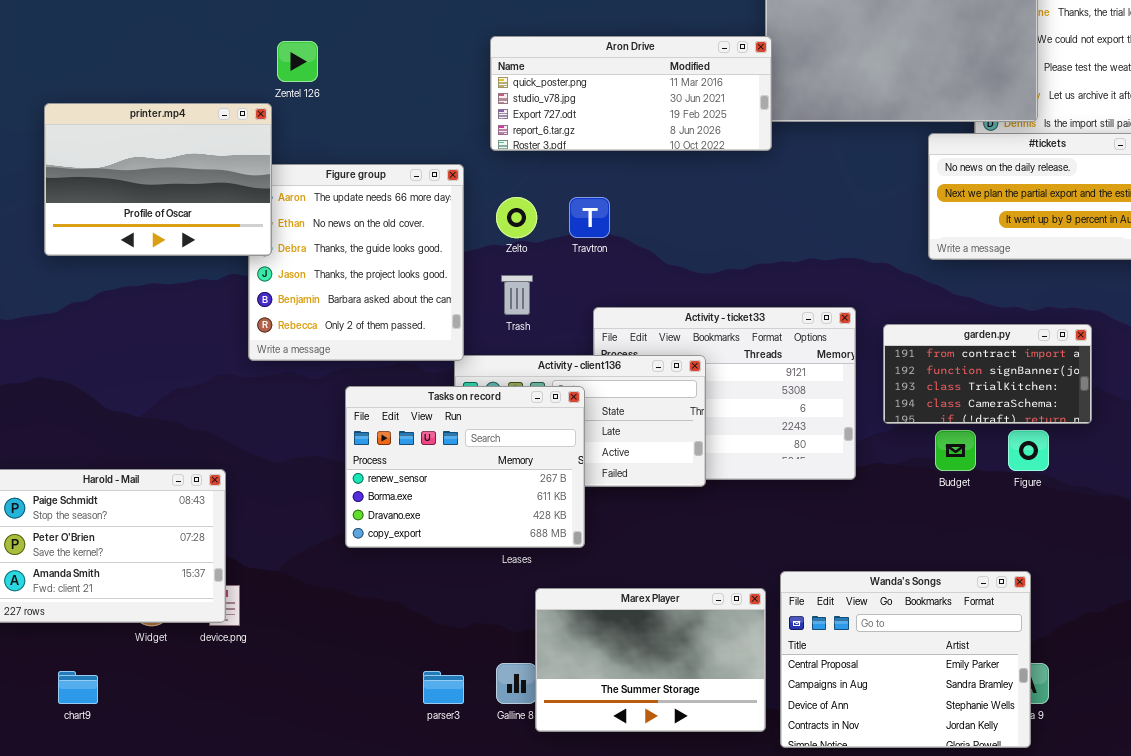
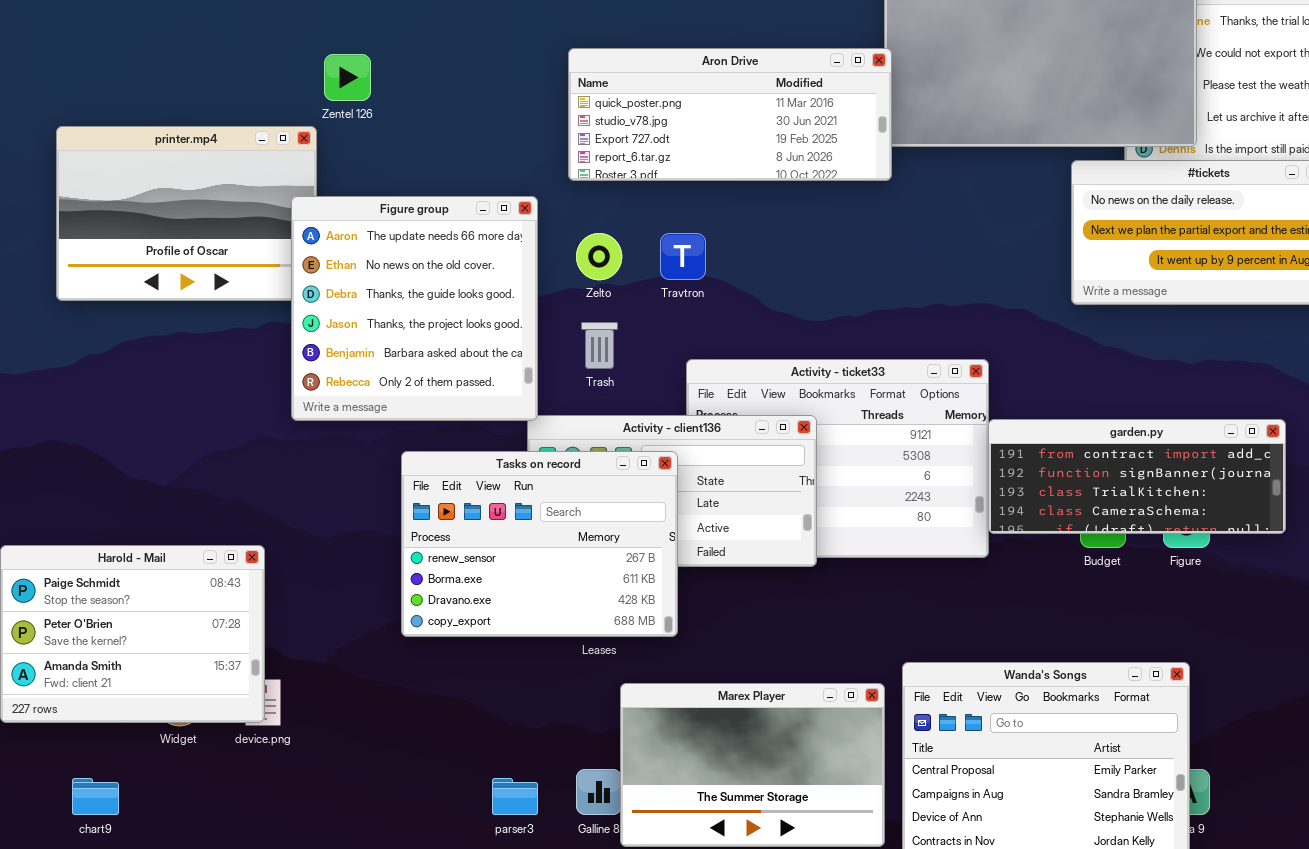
Figure group: [248,164,464,361] -> [291,196,538,421], raised
garden.py: [883,324,1092,424] -> [988,419,1286,534], moved, resized

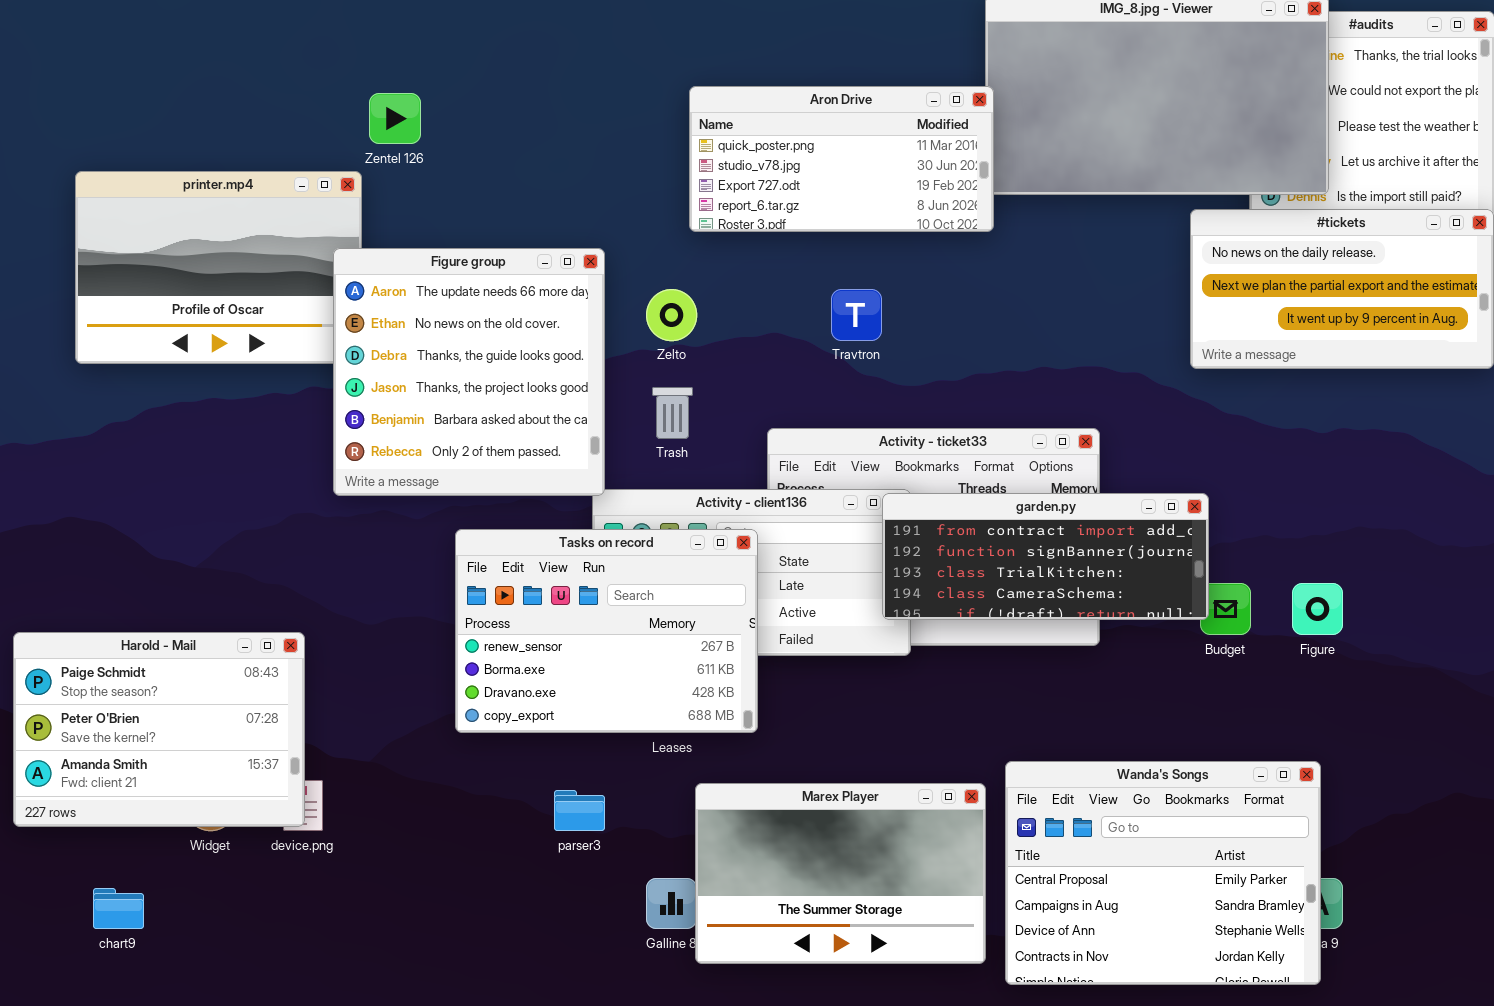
Aron Drive: [568,48,892,181] -> [689,86,994,232], resized
Travtron: [660,233,706,280] -> [831,289,882,341], moved
garden.py: [988,419,1286,534] -> [882,493,1209,620], moved
parser3: [492,778,538,815] -> [554,790,605,831], moved

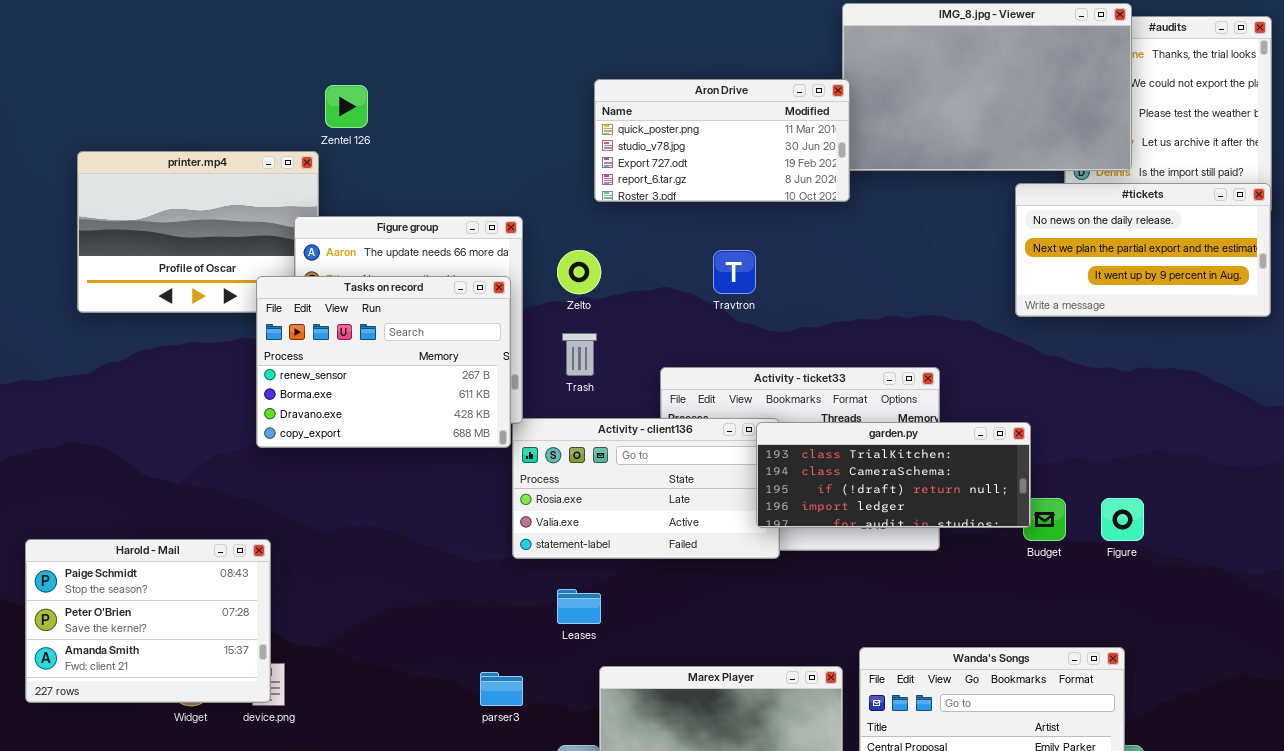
garden.py: [882,493,1209,620] -> [756,422,1031,528], scrolled down 2 rows
Tasks on record: [455,529,758,733] -> [256,276,511,448], moved

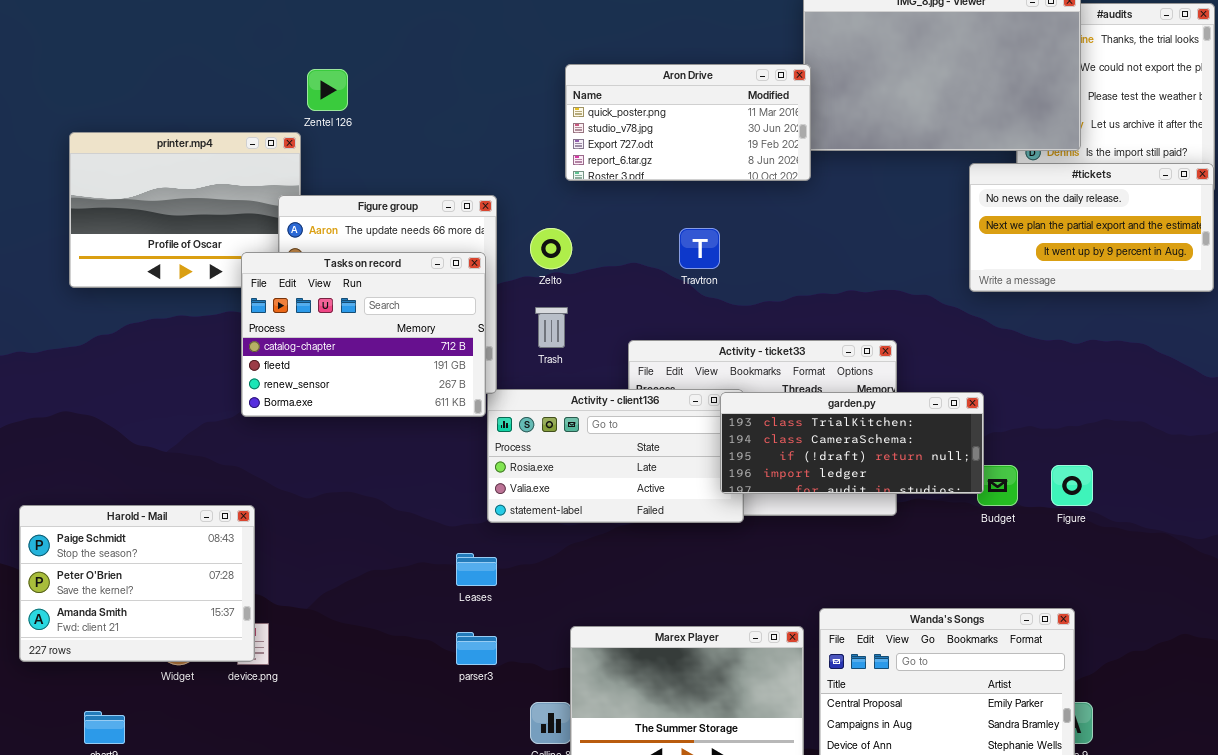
Tasks on record: [256,276,511,448] -> [241,252,486,417], scrolled up 2 rows
Leases: [557,589,601,624] -> [456,553,497,586], moved

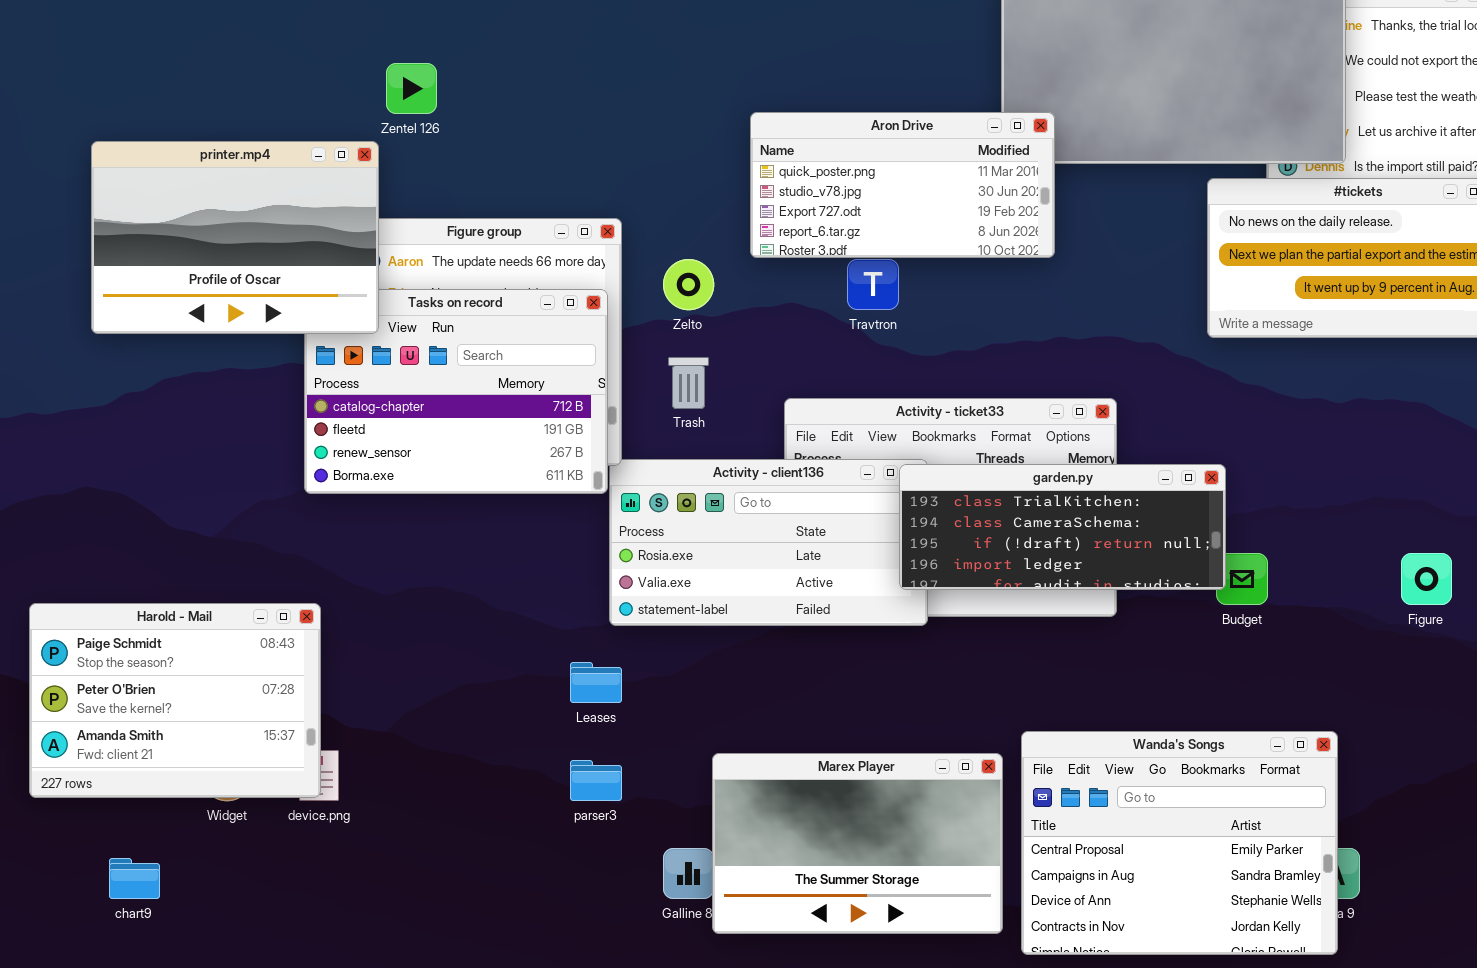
Aron Drive: [565,64,811,181] -> [750,112,1055,258], moved
printer.mp4: [69,132,301,288] -> [91,141,379,334], raised
Figure: [1051,465,1093,506] -> [1401,553,1452,605], moved

